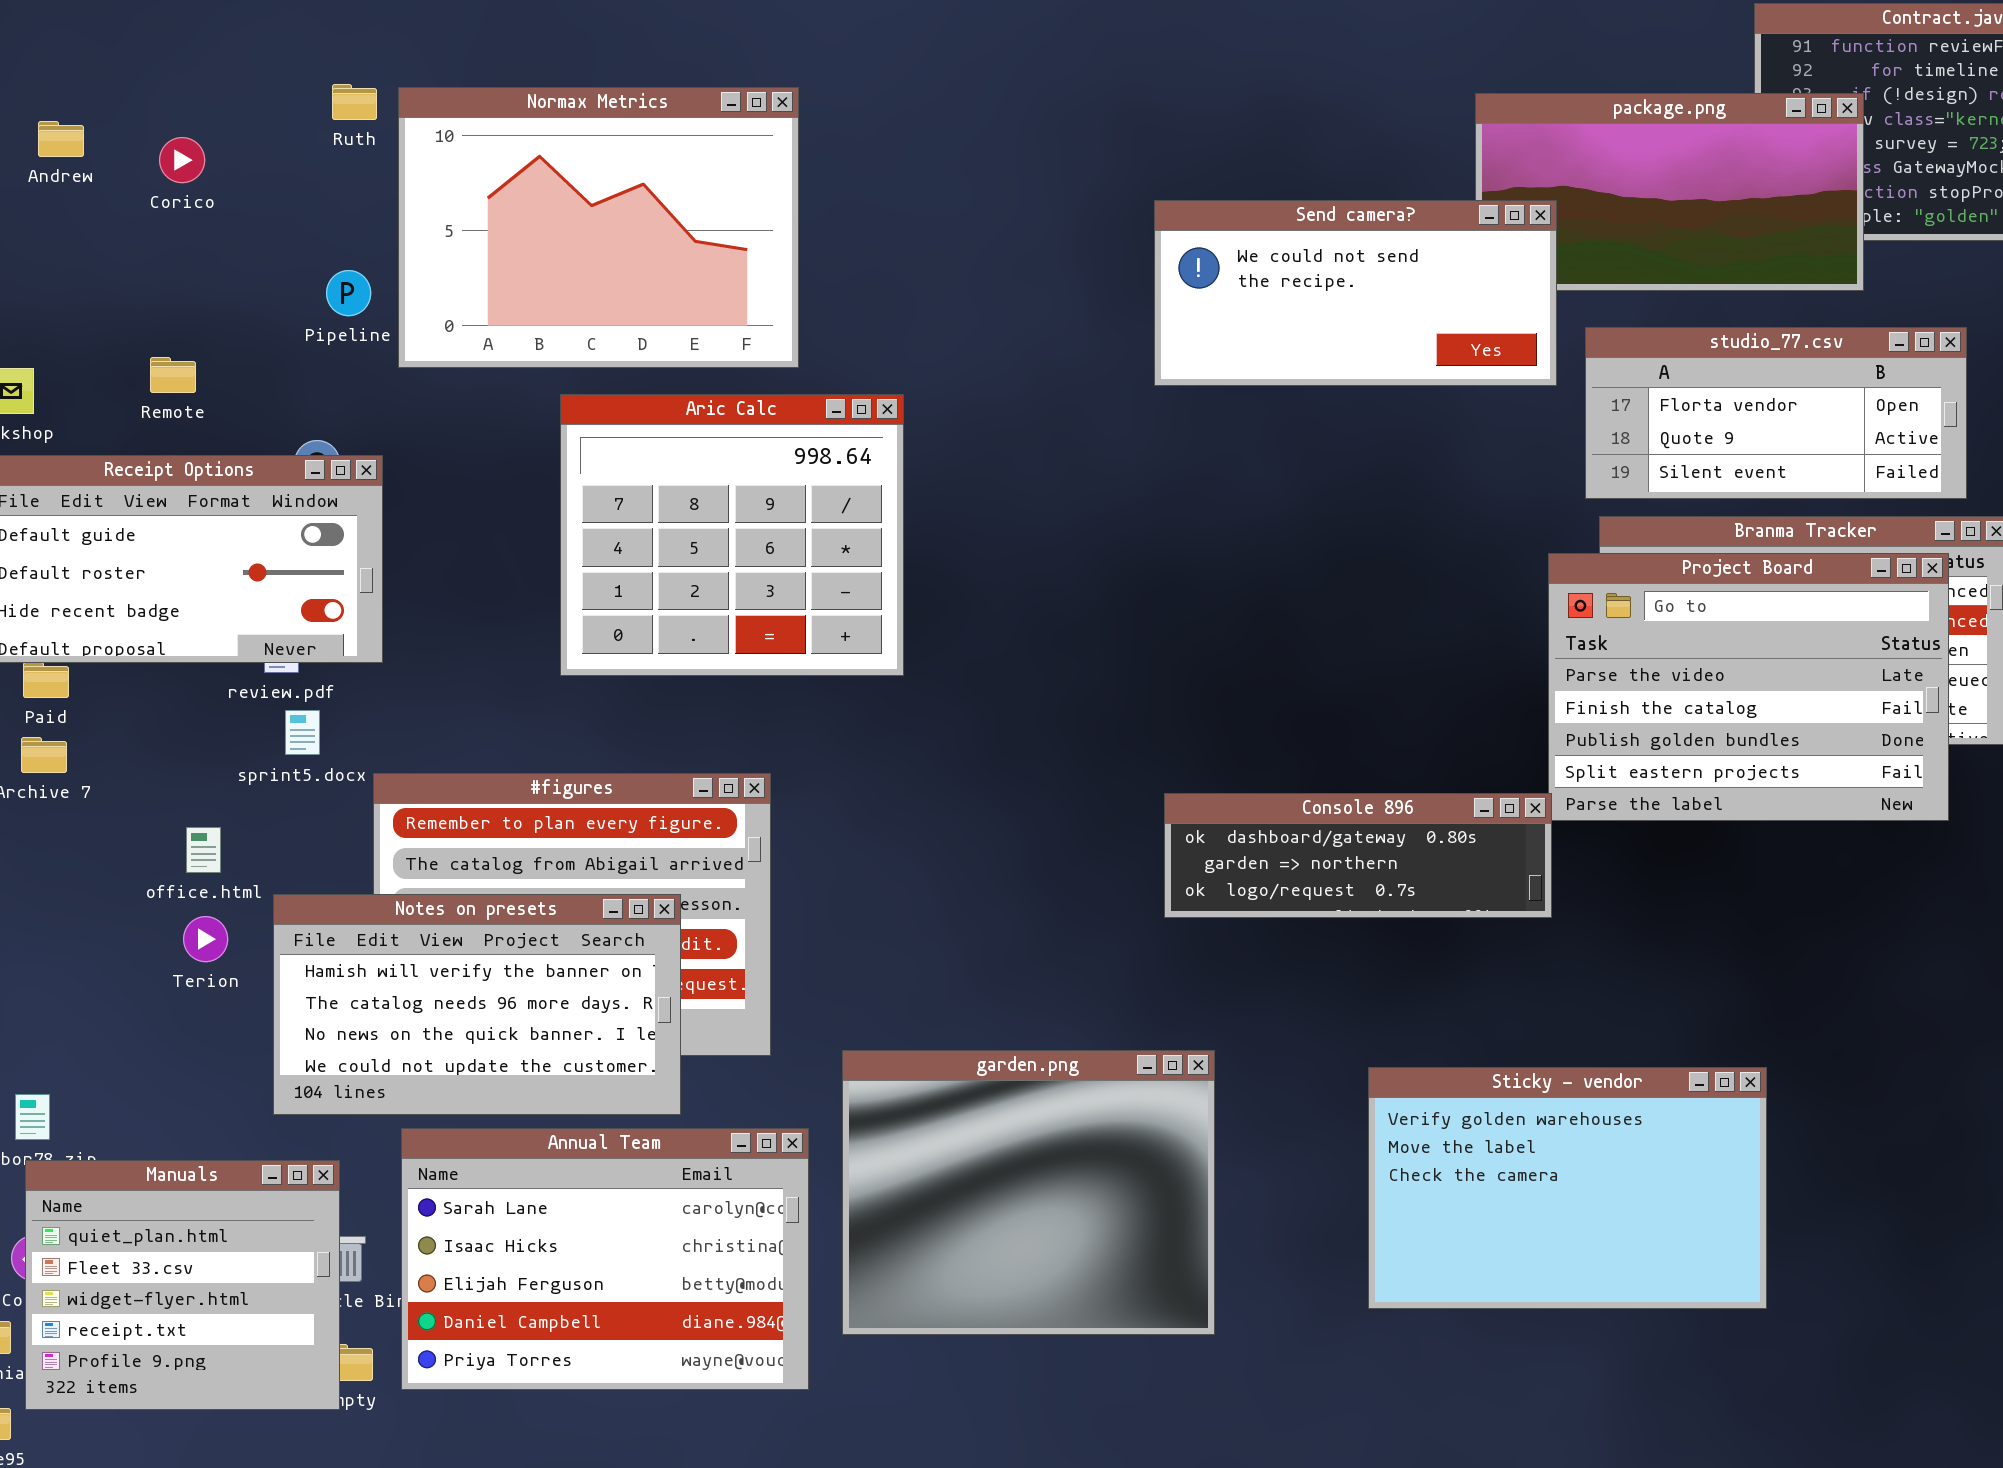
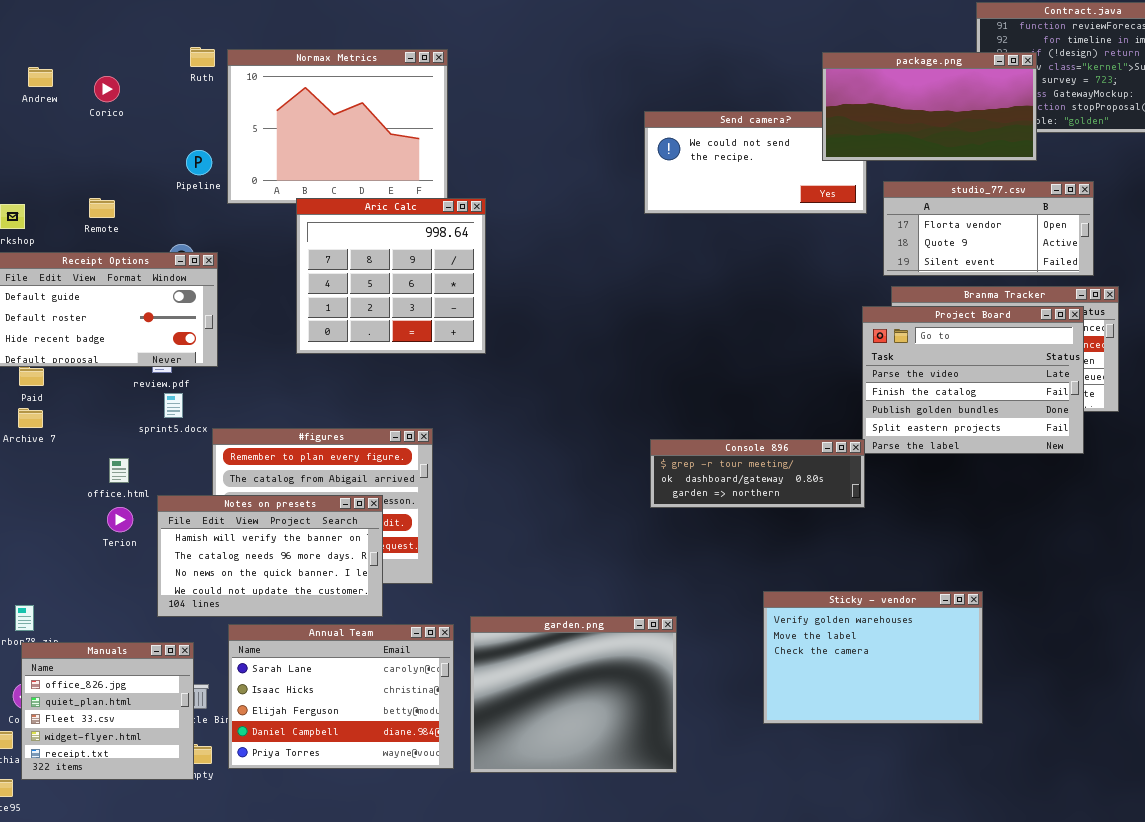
package.png: [1475,93,1864,291] -> [822,52,1037,161], raised
Aric Calc: [560,394,904,676] -> [296,198,486,354], moved
Console 896: [1164,793,1552,918] -> [650,439,865,508], scrolled up 1 row
garden.png: [842,1050,1215,1335] -> [470,616,677,773], moved
Manuals: [25,1160,340,1410] -> [21,642,194,780], scrolled up 1 row

